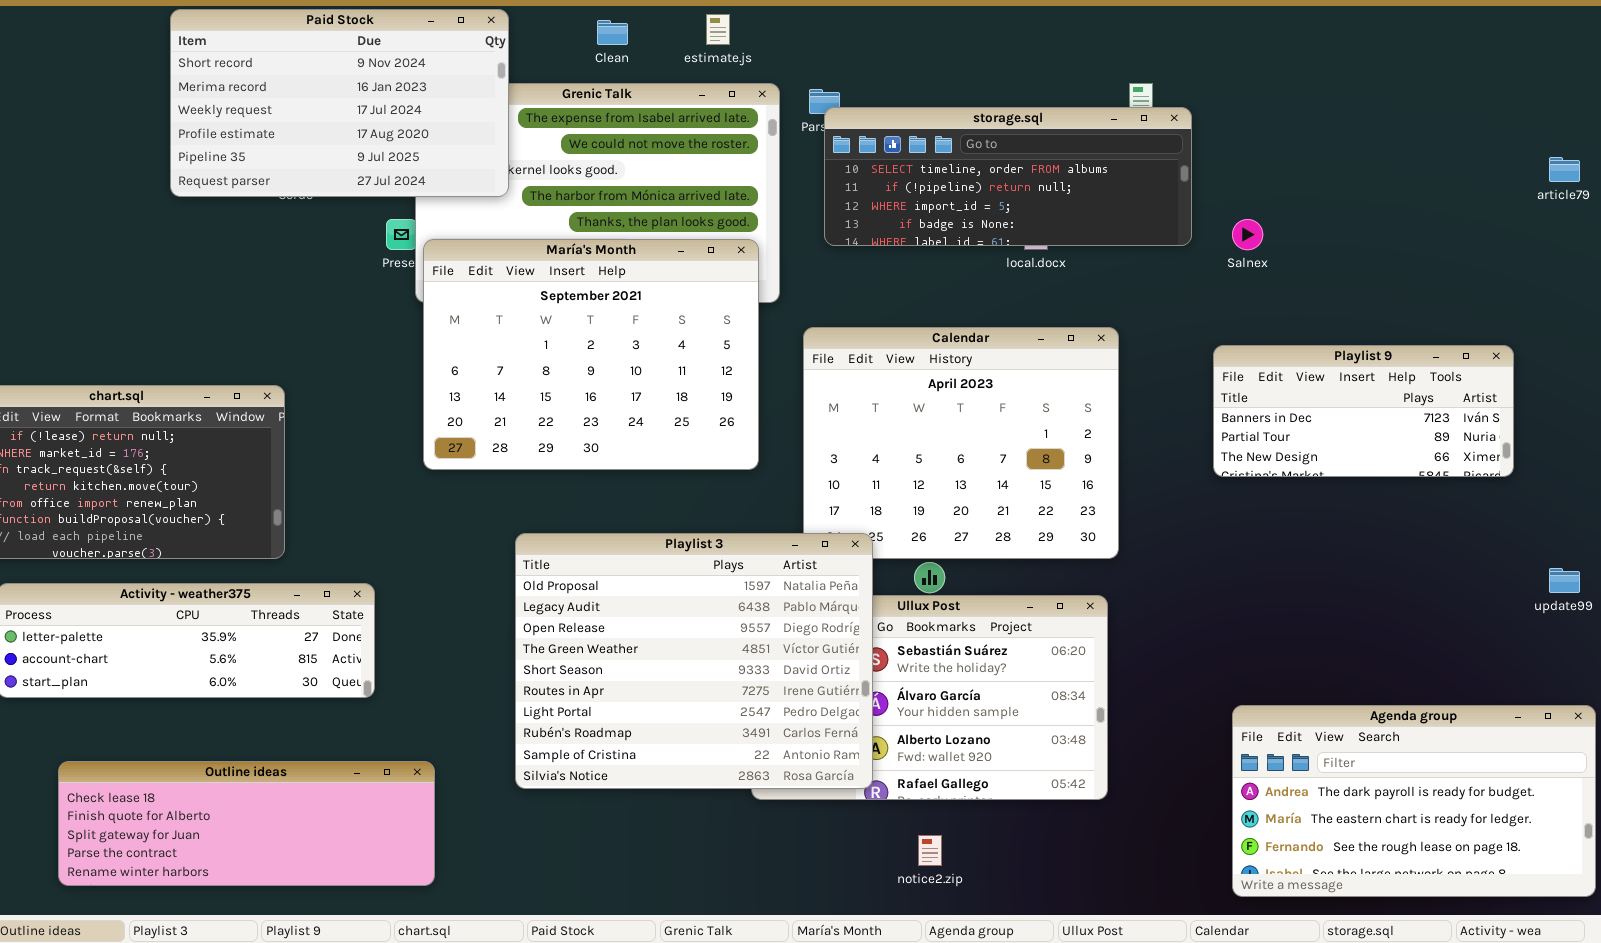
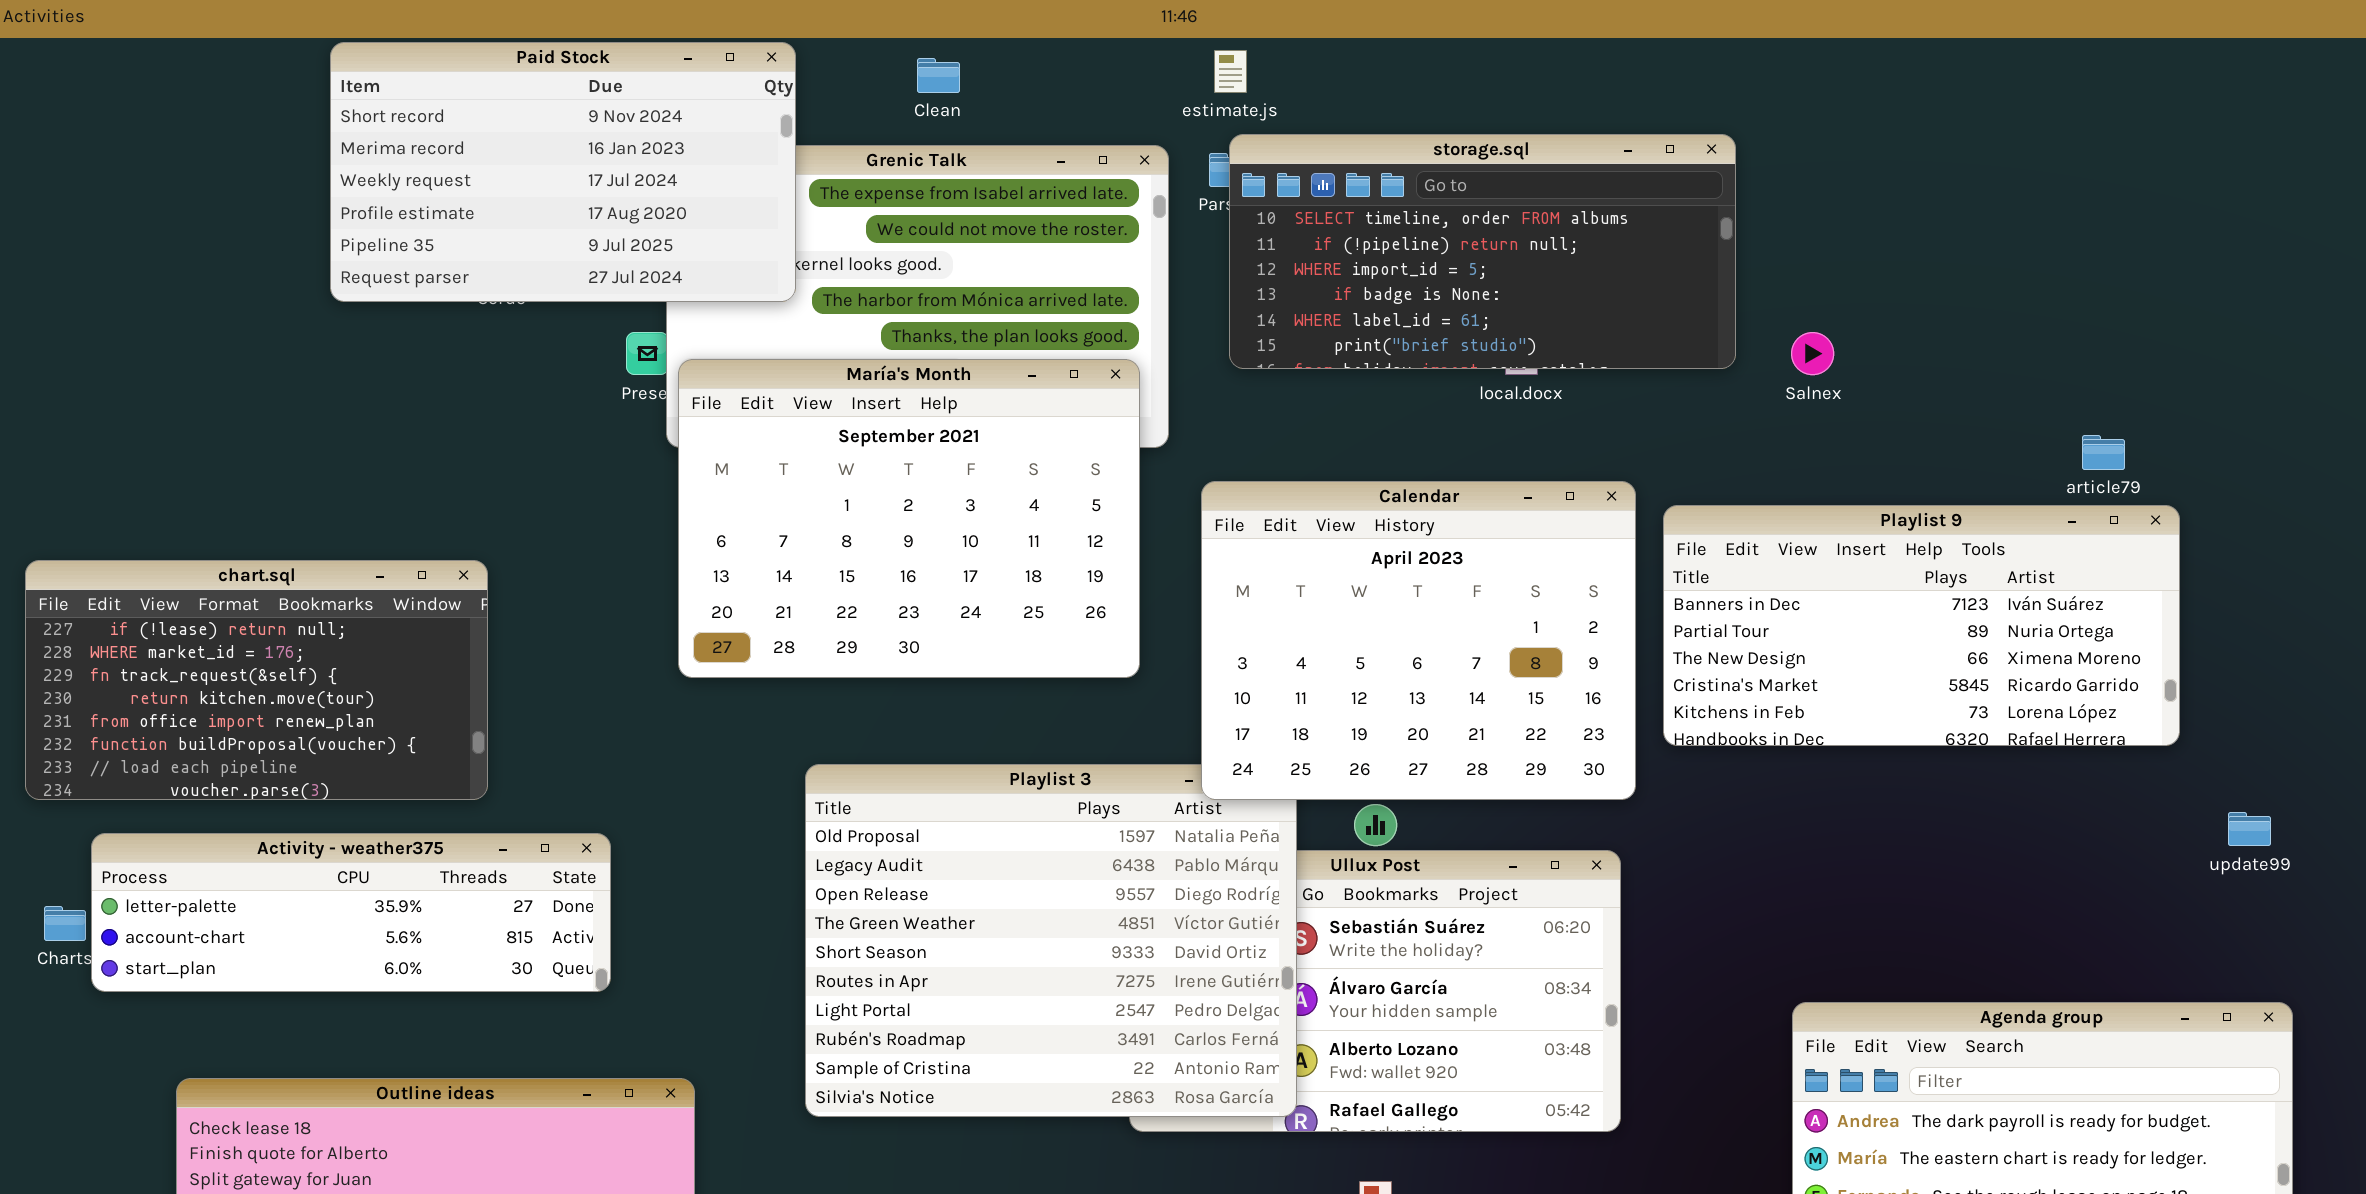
estimate.js: [706,14,730,45] -> [1214,50,1247,93], moved
storage.sql: [824,107,1192,246] -> [1229,134,1736,369], resized
article79: [1549,157,1580,182] -> [2082,435,2125,470], moved
Calendar: [803,327,1119,559] -> [1201,481,1636,800], raised
Playlist 9: [1213,345,1514,477] -> [1663,505,2180,746], resized

